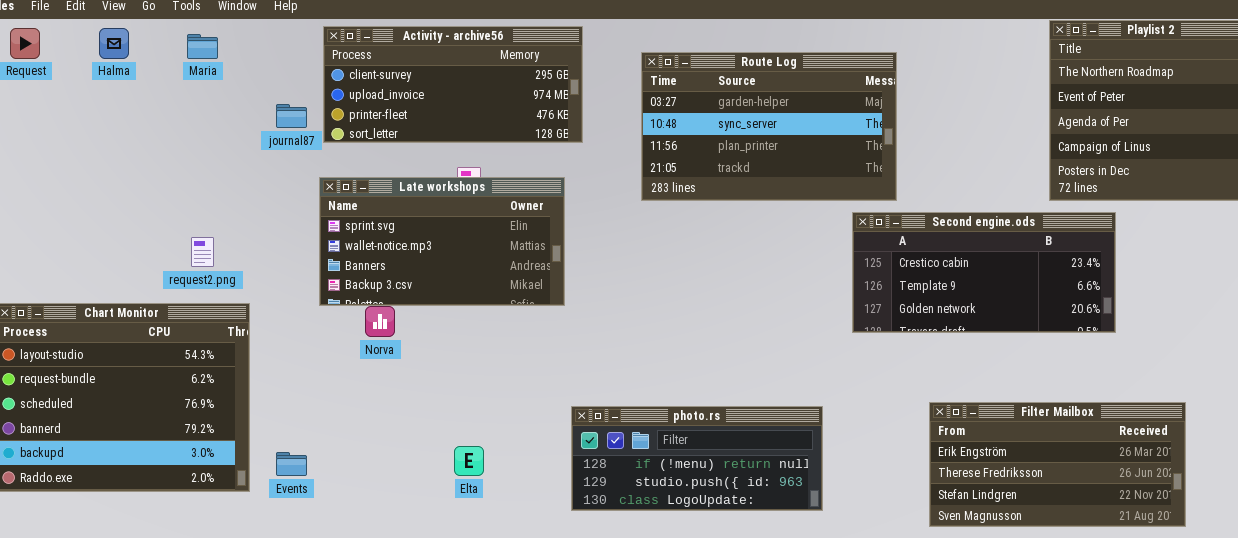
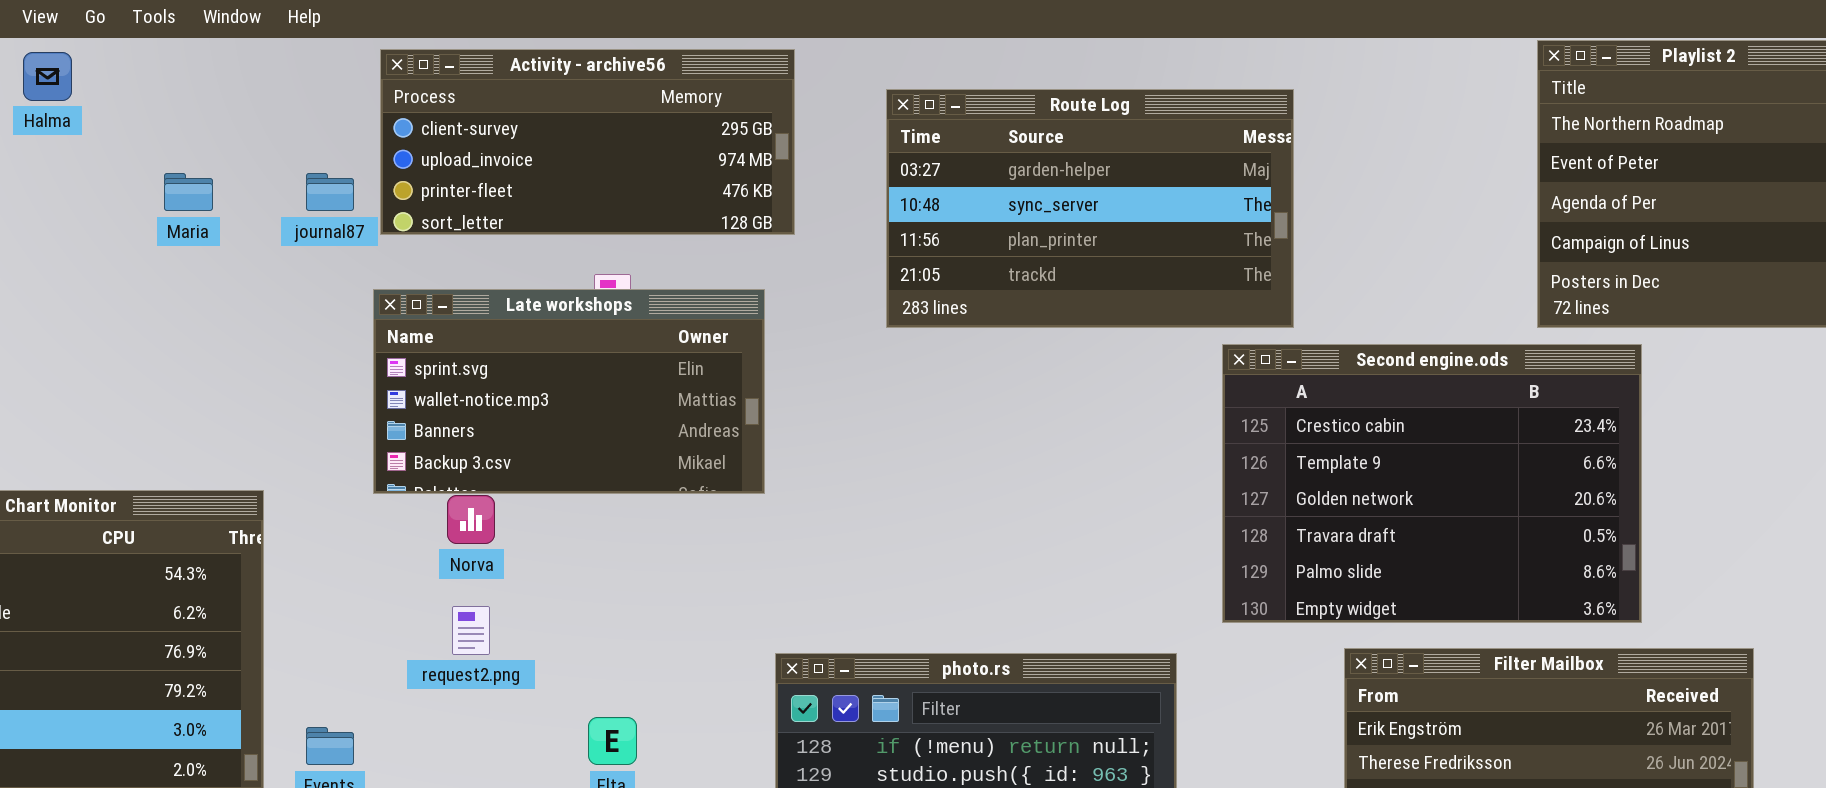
Maria: [187,34,218,59] -> [164,173,213,211], moved
Second engine.ods: [852,212,1116,333] -> [1222,344,1642,623], resized
request2.png: [191,237,214,267] -> [452,606,490,655], moved

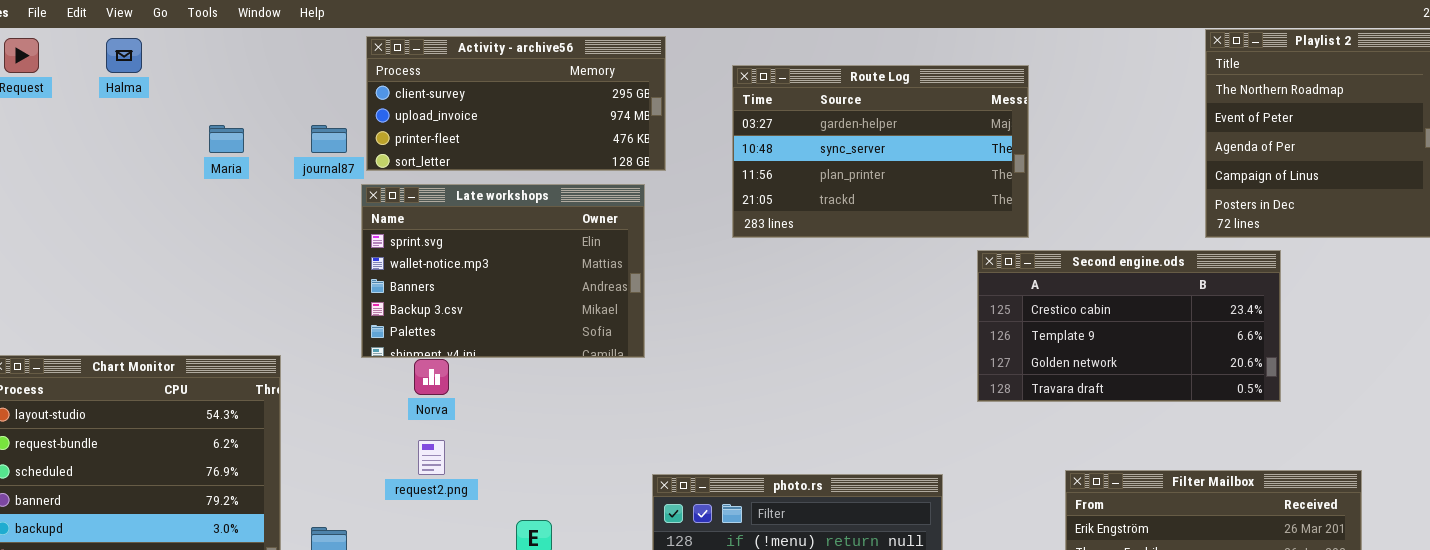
Late workshops: [373,289,765,494] -> [361,184,645,358], resized
Second engine.ods: [1222,344,1642,623] -> [977,250,1281,402], resized

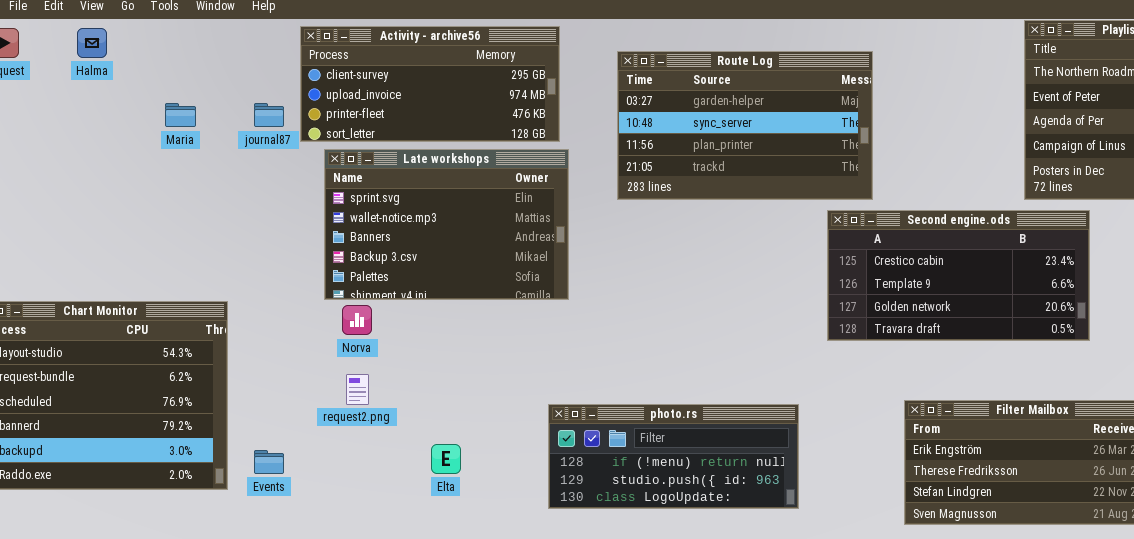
Late workshops: [361,184,645,358] -> [324,149,569,300], moved

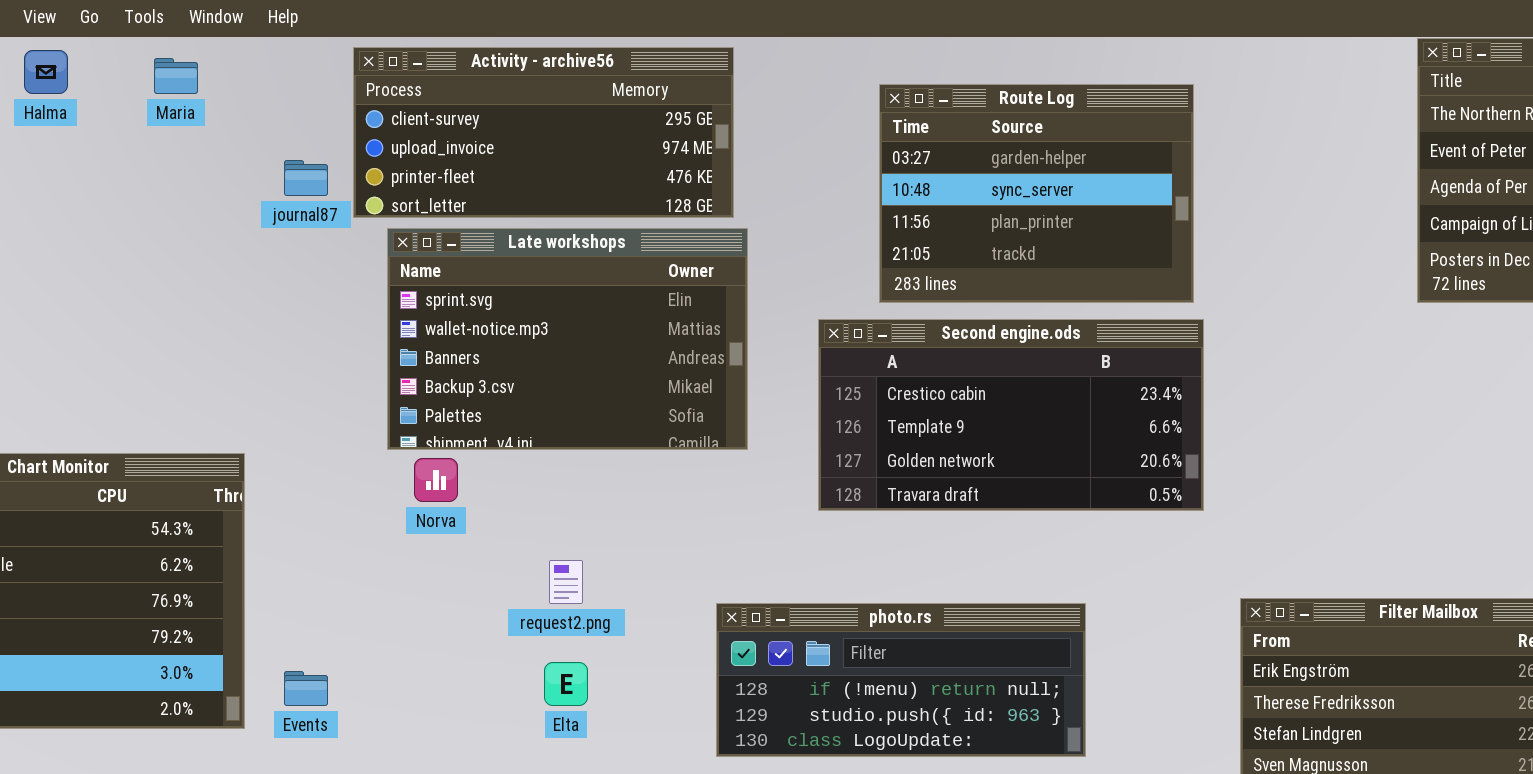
Route Log: [617,51,873,200] -> [879,84,1194,303], resized
Maria: [165,103,196,127] -> [154,58,198,94], moved
Second engine.ods: [827,210,1090,341] -> [818,319,1204,511], moved
request2.png: [346,374,369,405] -> [549,560,583,604], moved

